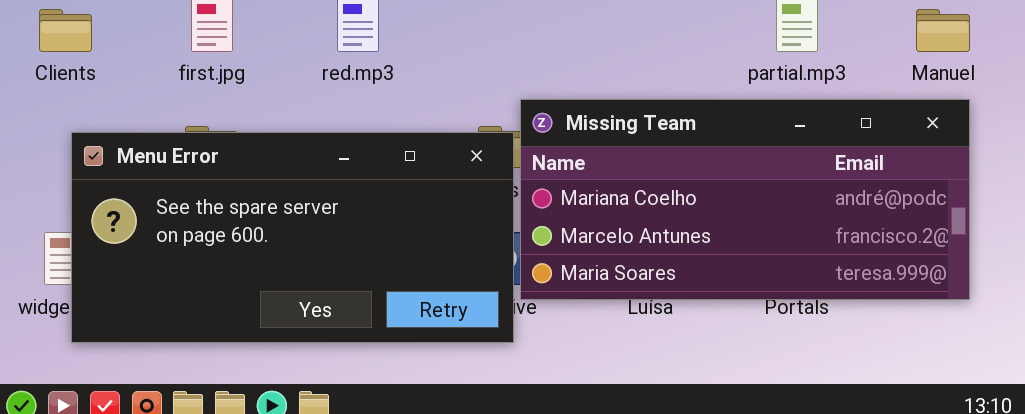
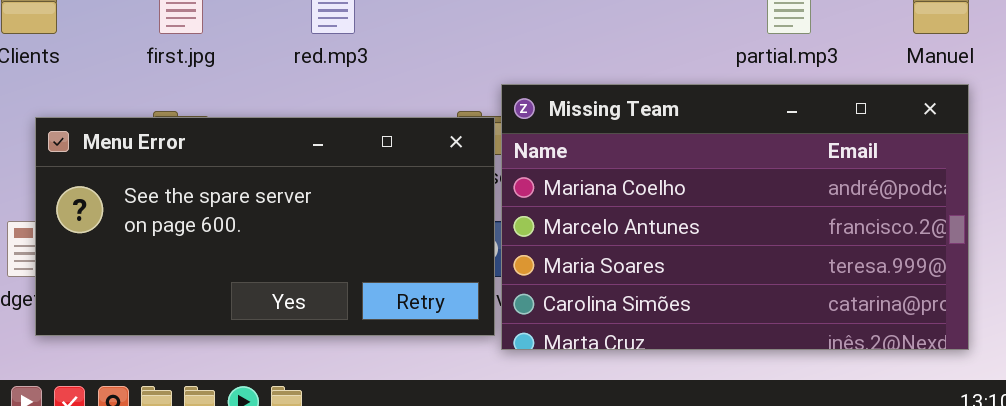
Missing Team: [520,99,970,300] -> [501,84,969,350], resized

